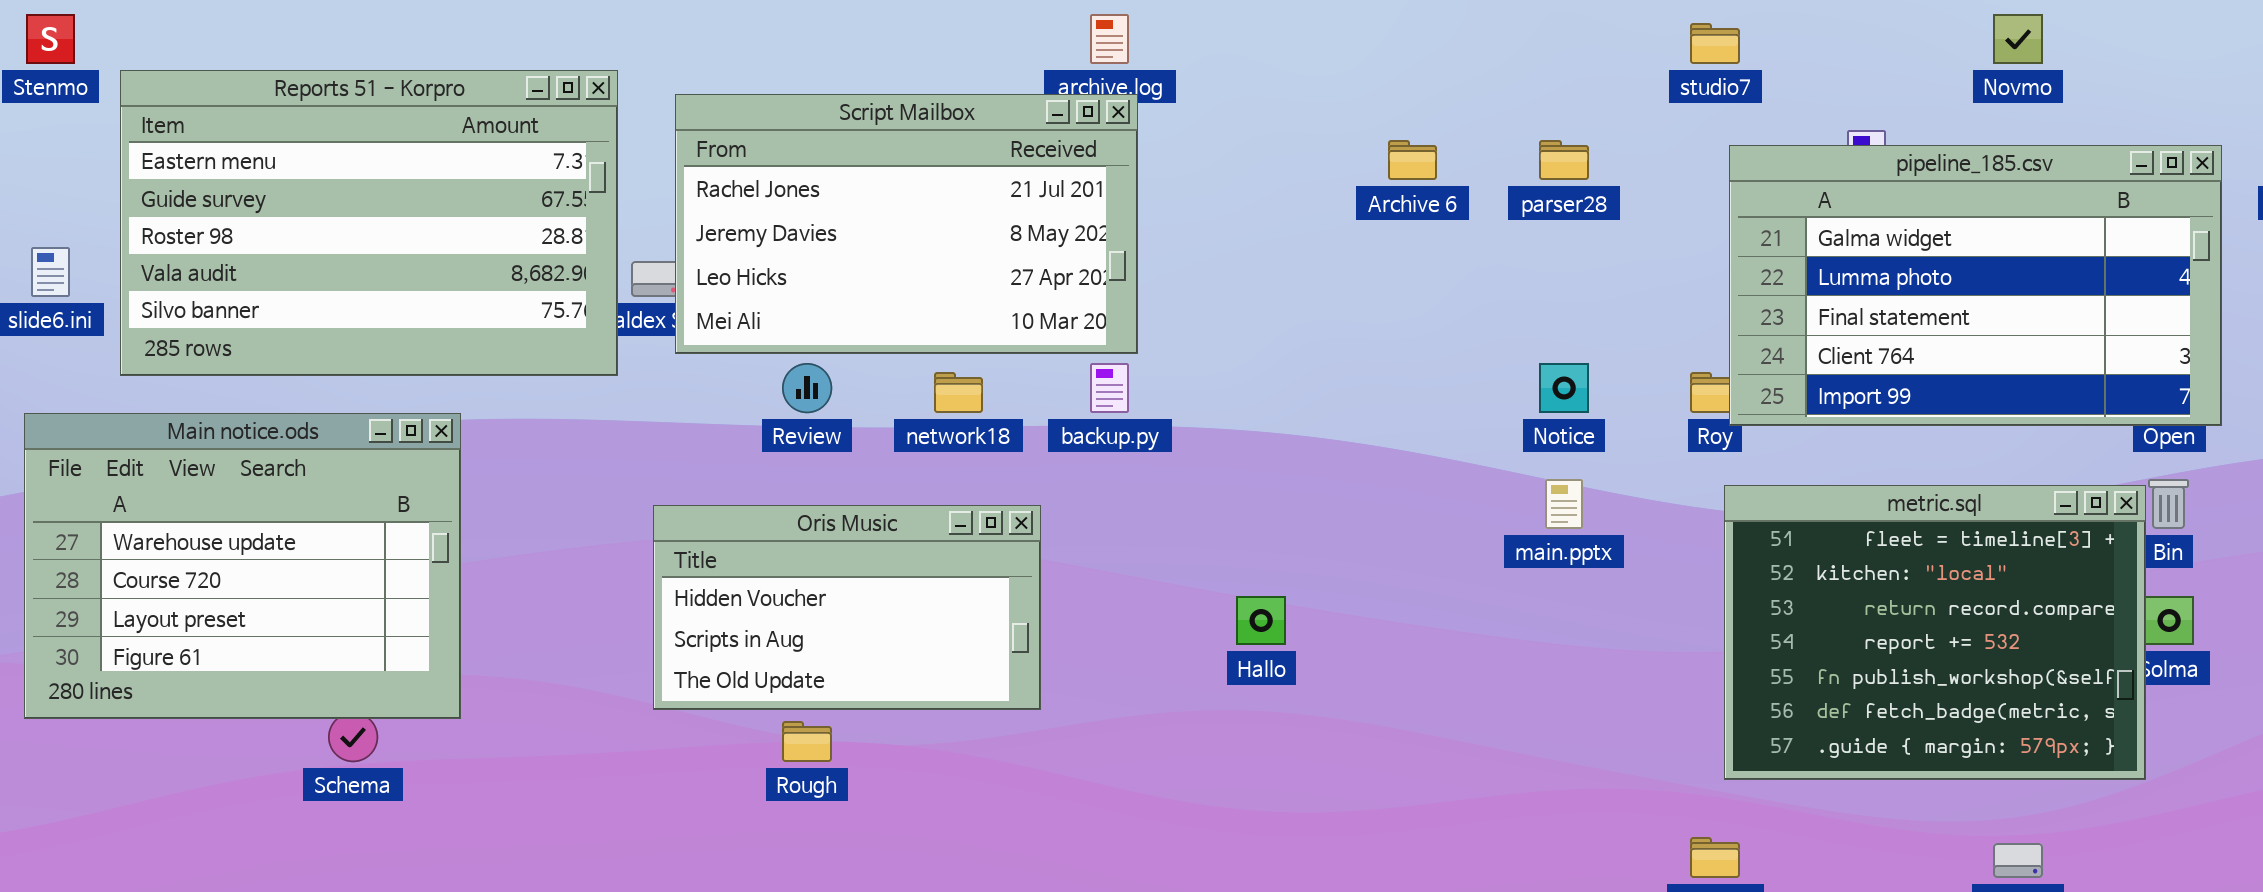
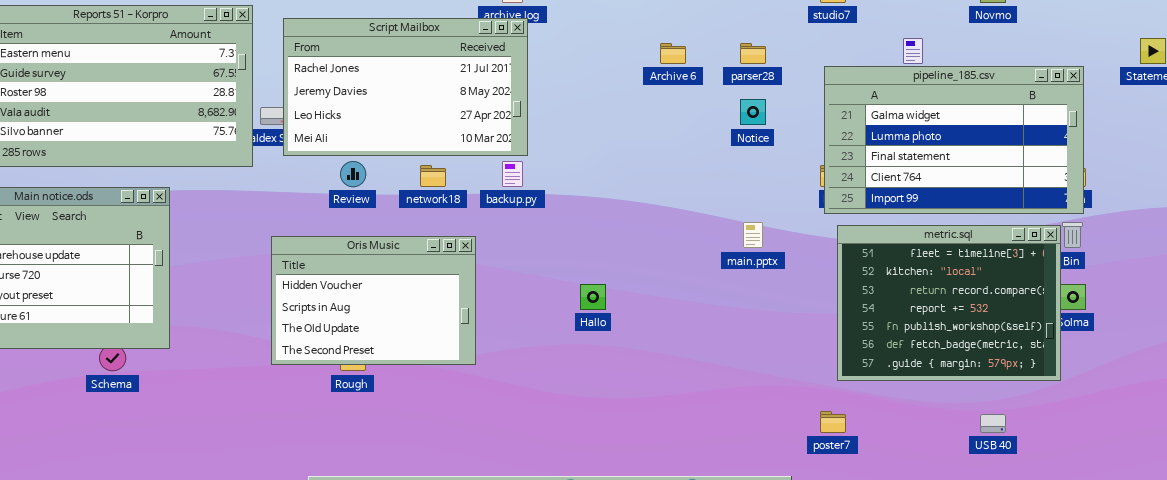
pipeline_185.csv: [1729,145,2222,426] -> [824,66,1084,214], moved
Notice: [1539,363,1589,413] -> [740,99,766,125], moved
Oris Music: [653,505,1041,710] -> [271,236,476,365], resized

